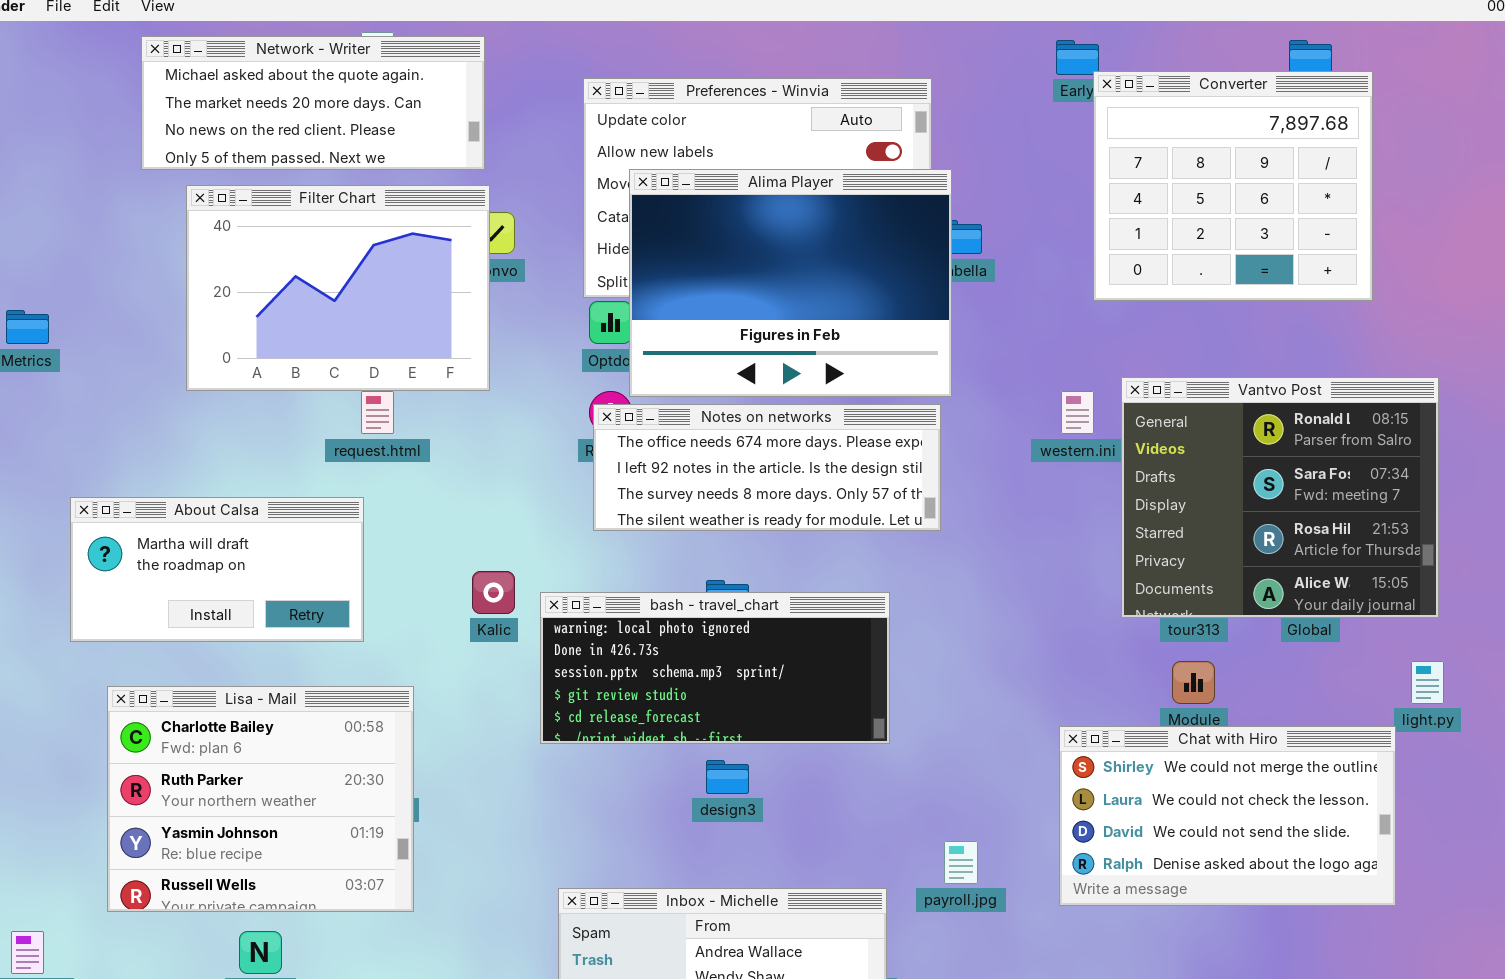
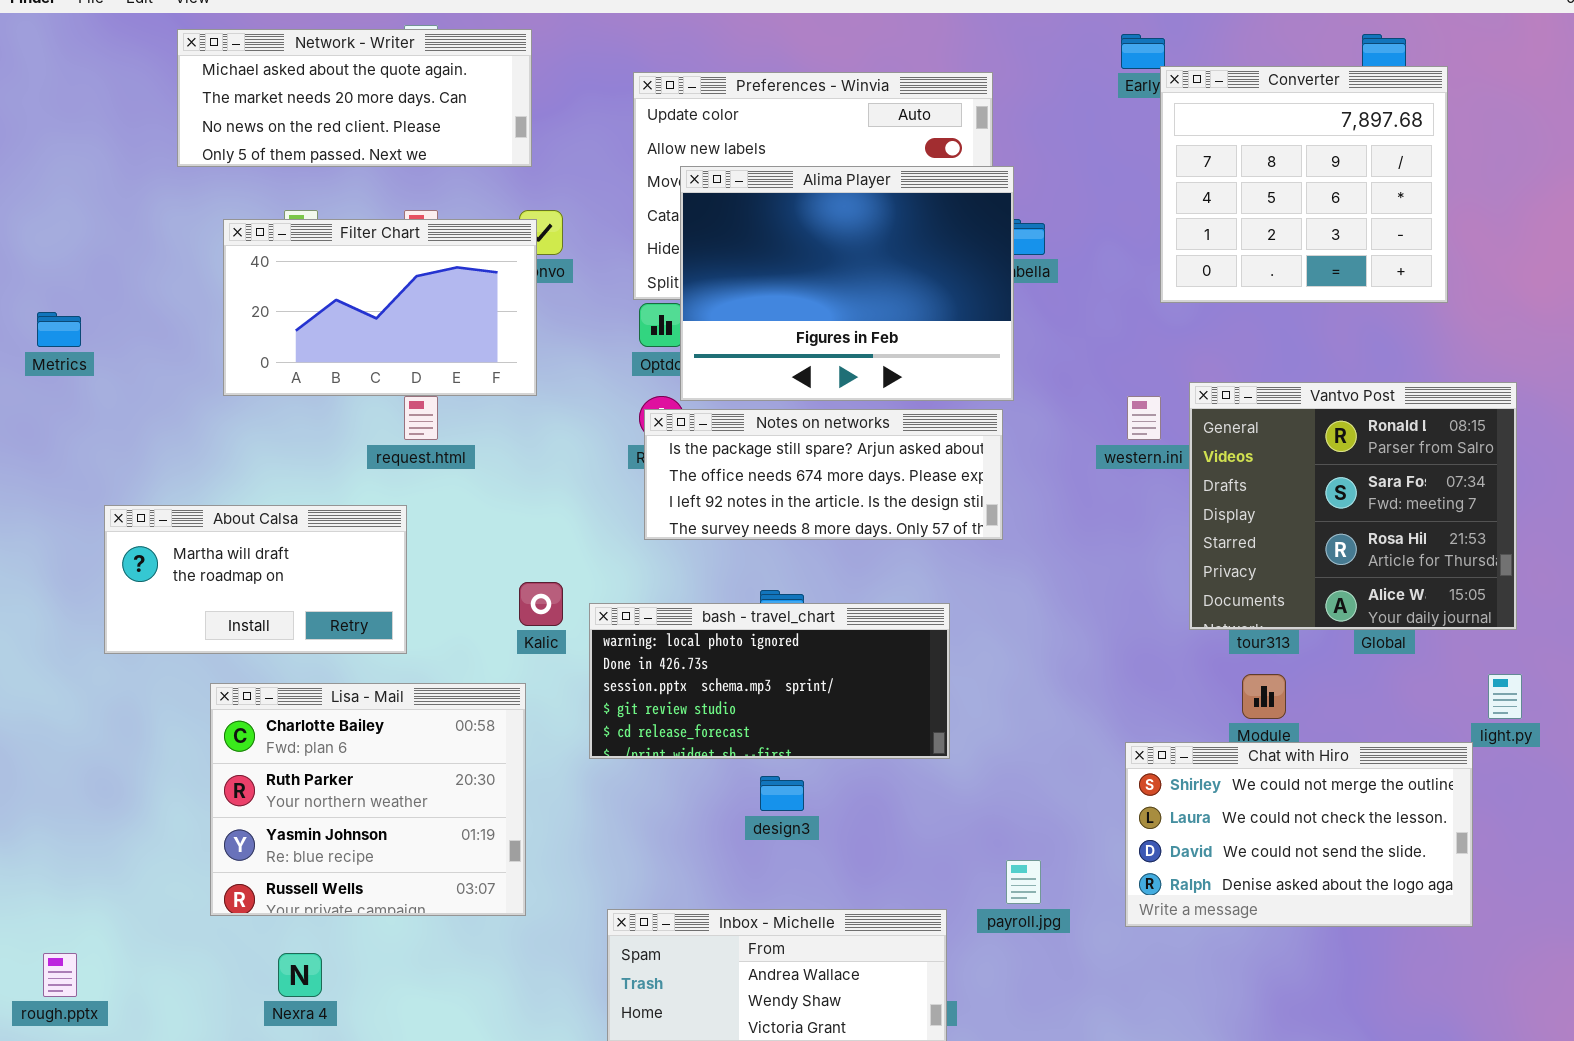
Filter Chart: [186,185,490,391] -> [223,219,537,396], resized
Notes on networks: [593,404,941,531] -> [644,409,1003,540], scrolled up 1 row
Lisa - Mail: [107,686,414,912] -> [210,683,526,916], moved

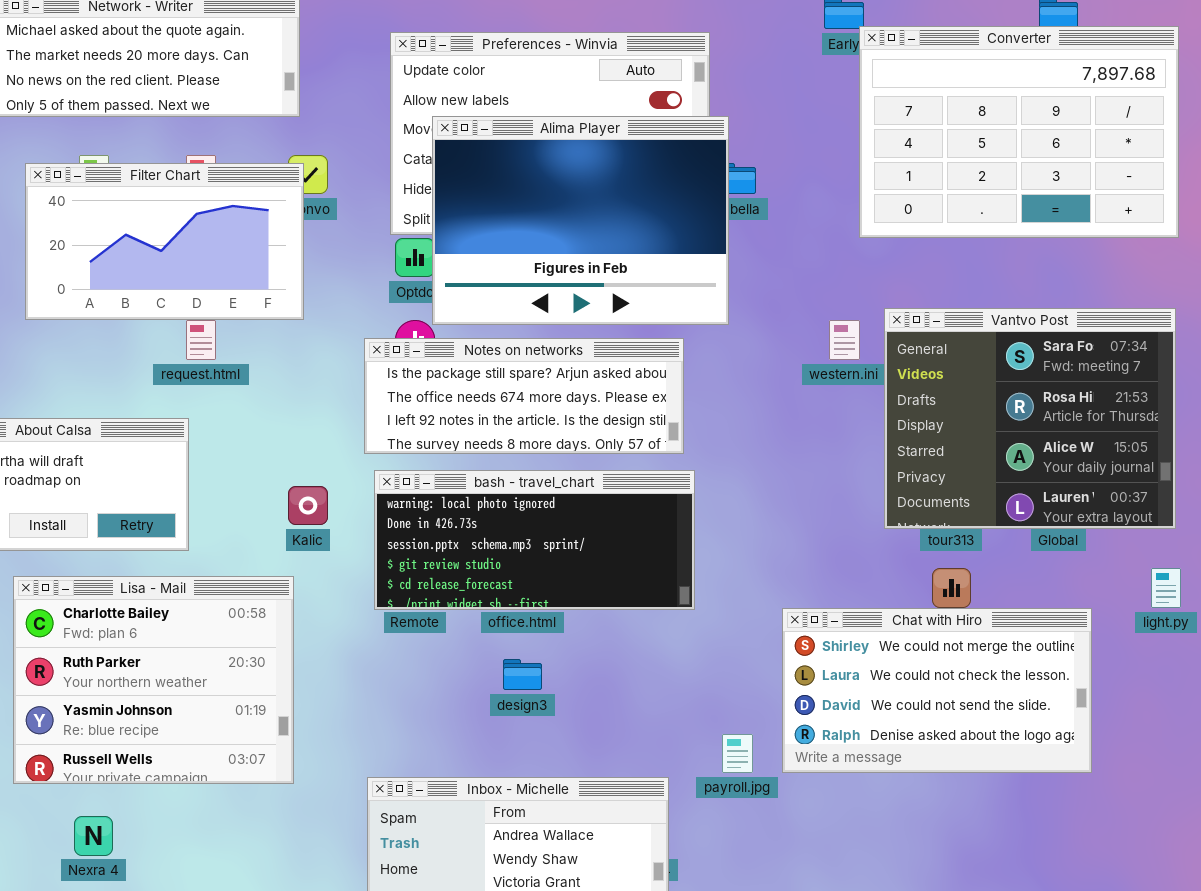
Converter: [1160,66,1448,303] -> [859,26,1179,238], resized
Vantvo Post: [1189,382,1517,630] -> [884,308,1176,529], scrolled down 1 row
Notes on networks: [644,409,1003,540] -> [364,338,684,454], moved
bash - travel_chart: [589,603,950,759] -> [374,470,695,610], moved
Chat with Hiro: [1125,742,1473,927] -> [782,608,1092,773], moved

